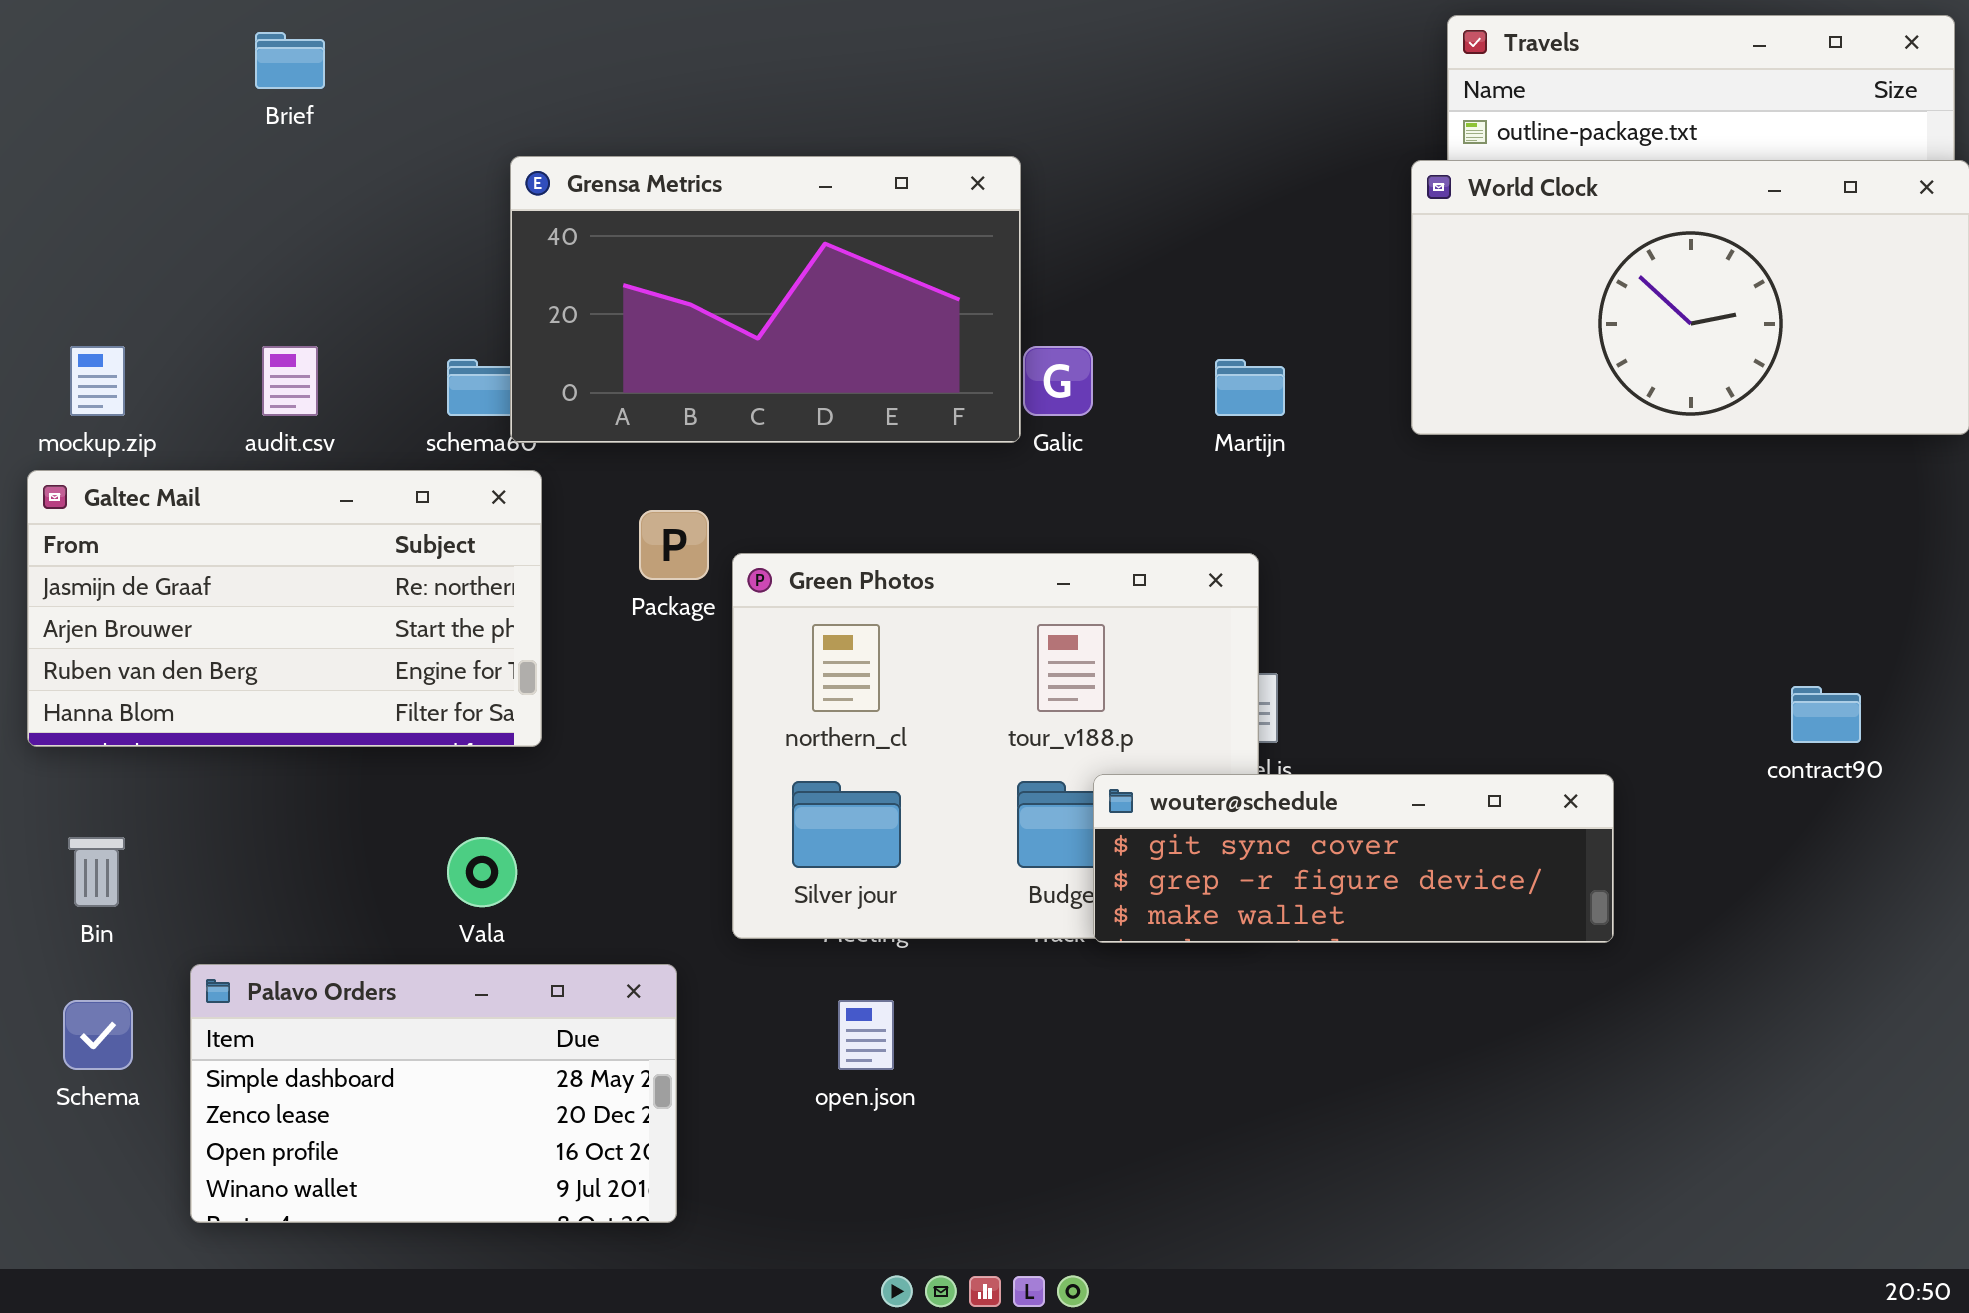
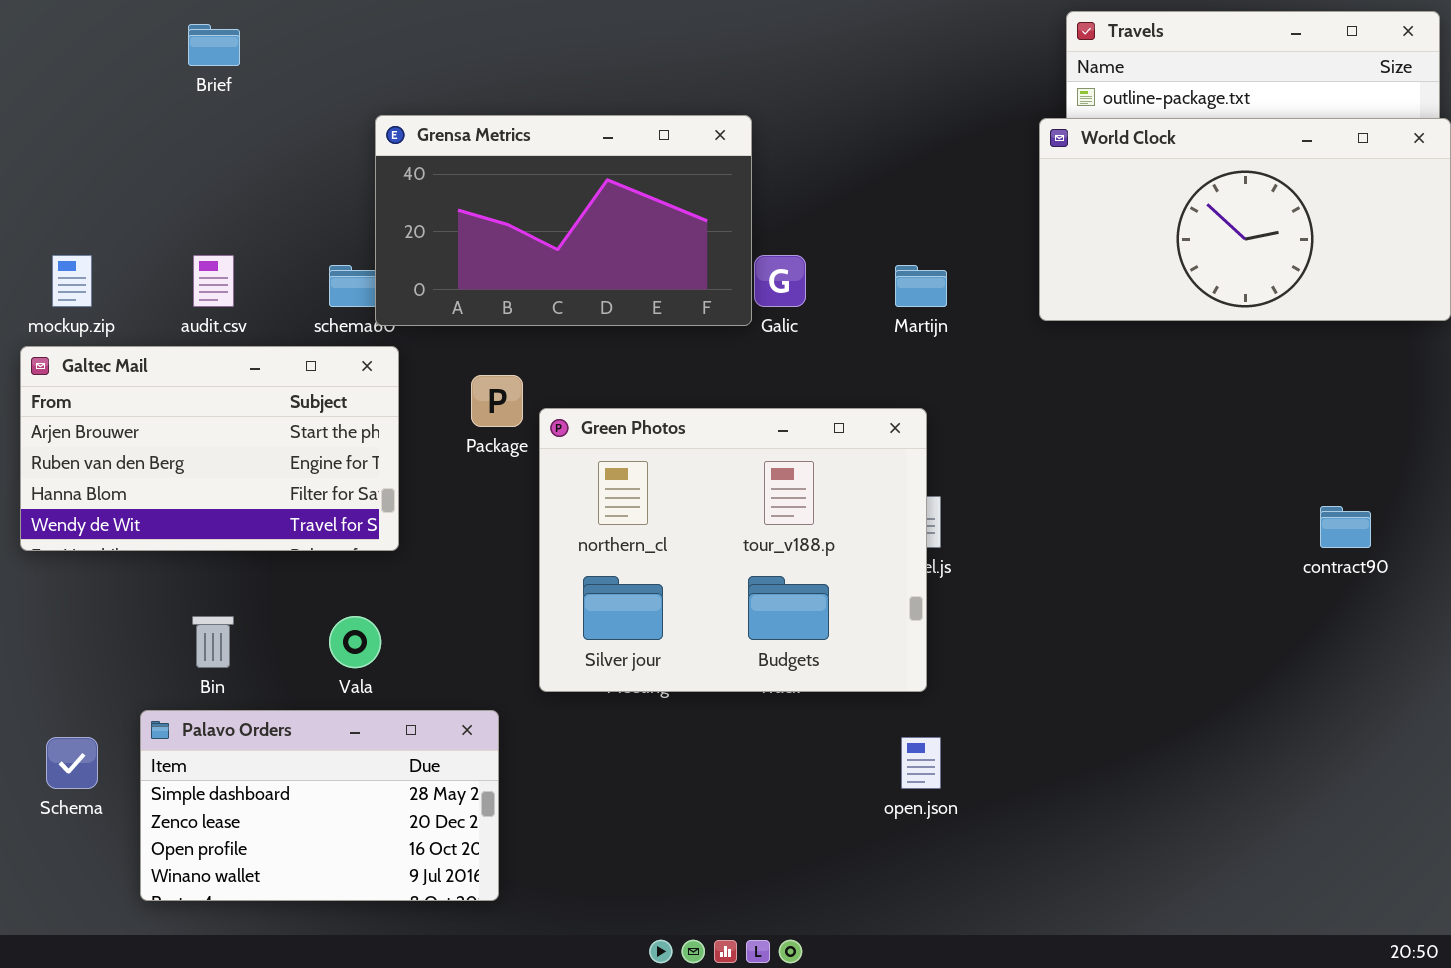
Galtec Mail: [27,470,542,747] -> [20,346,399,551], scrolled down 1 row
wouter@schedule: [1093,774,1614,943] -> none, closed
Bin: [68,837,125,907] -> [192,616,234,668], moved
open.json: [838,1000,894,1070] -> [901,737,941,789], moved

